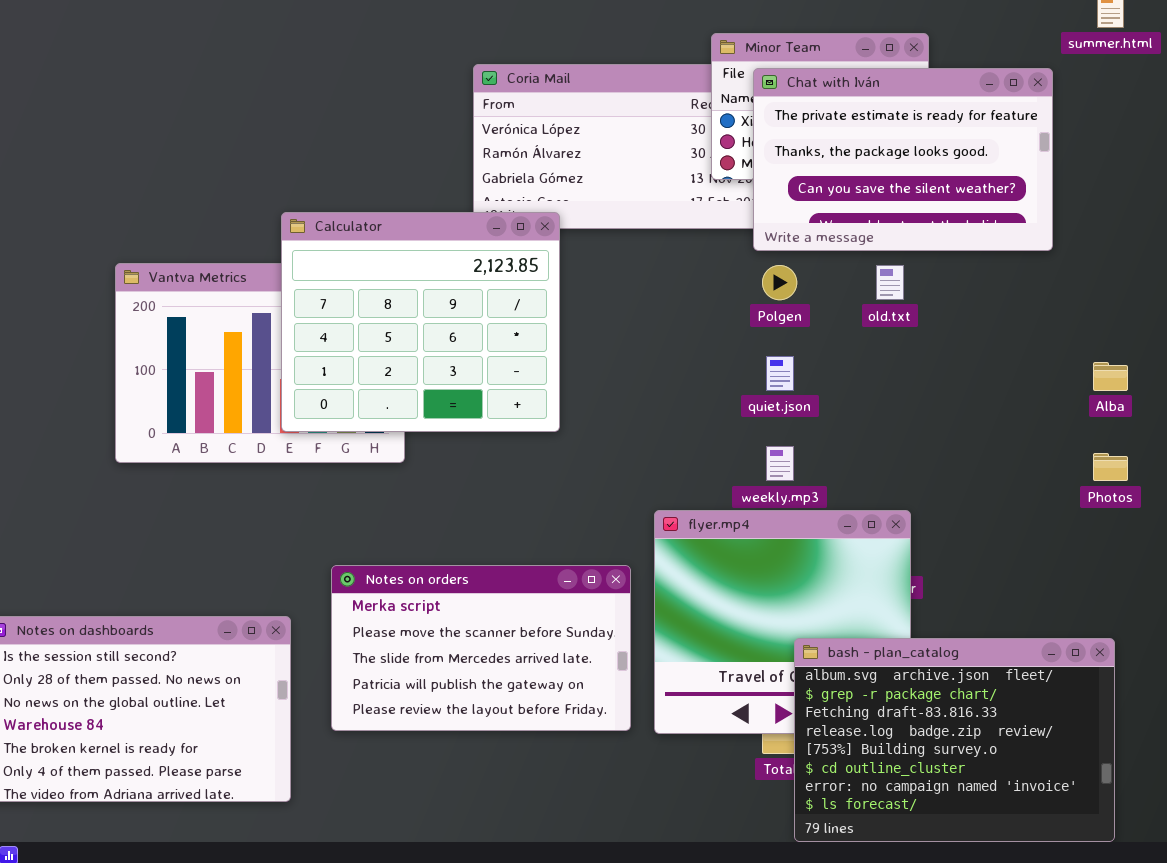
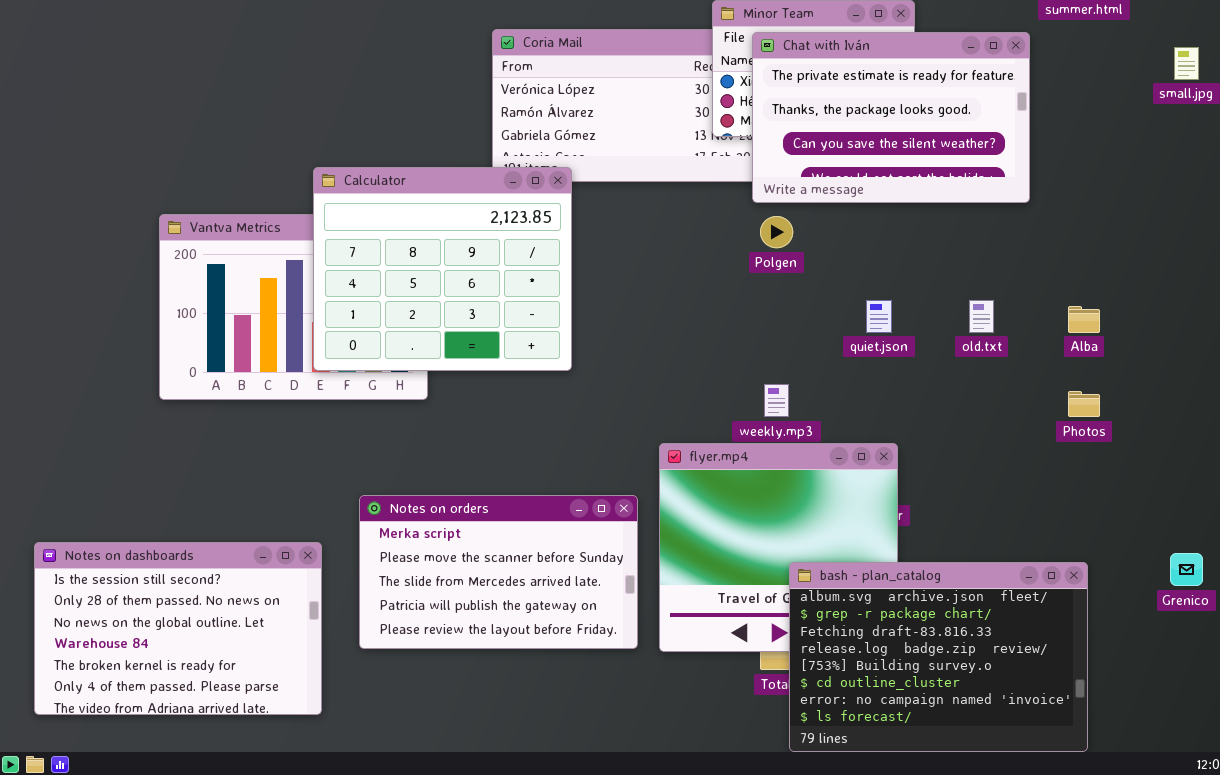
old.txt: [876,265,904,300] -> [969,300,994,333], moved
quiet.json: [766,356,794,391] -> [866,300,892,333], moved

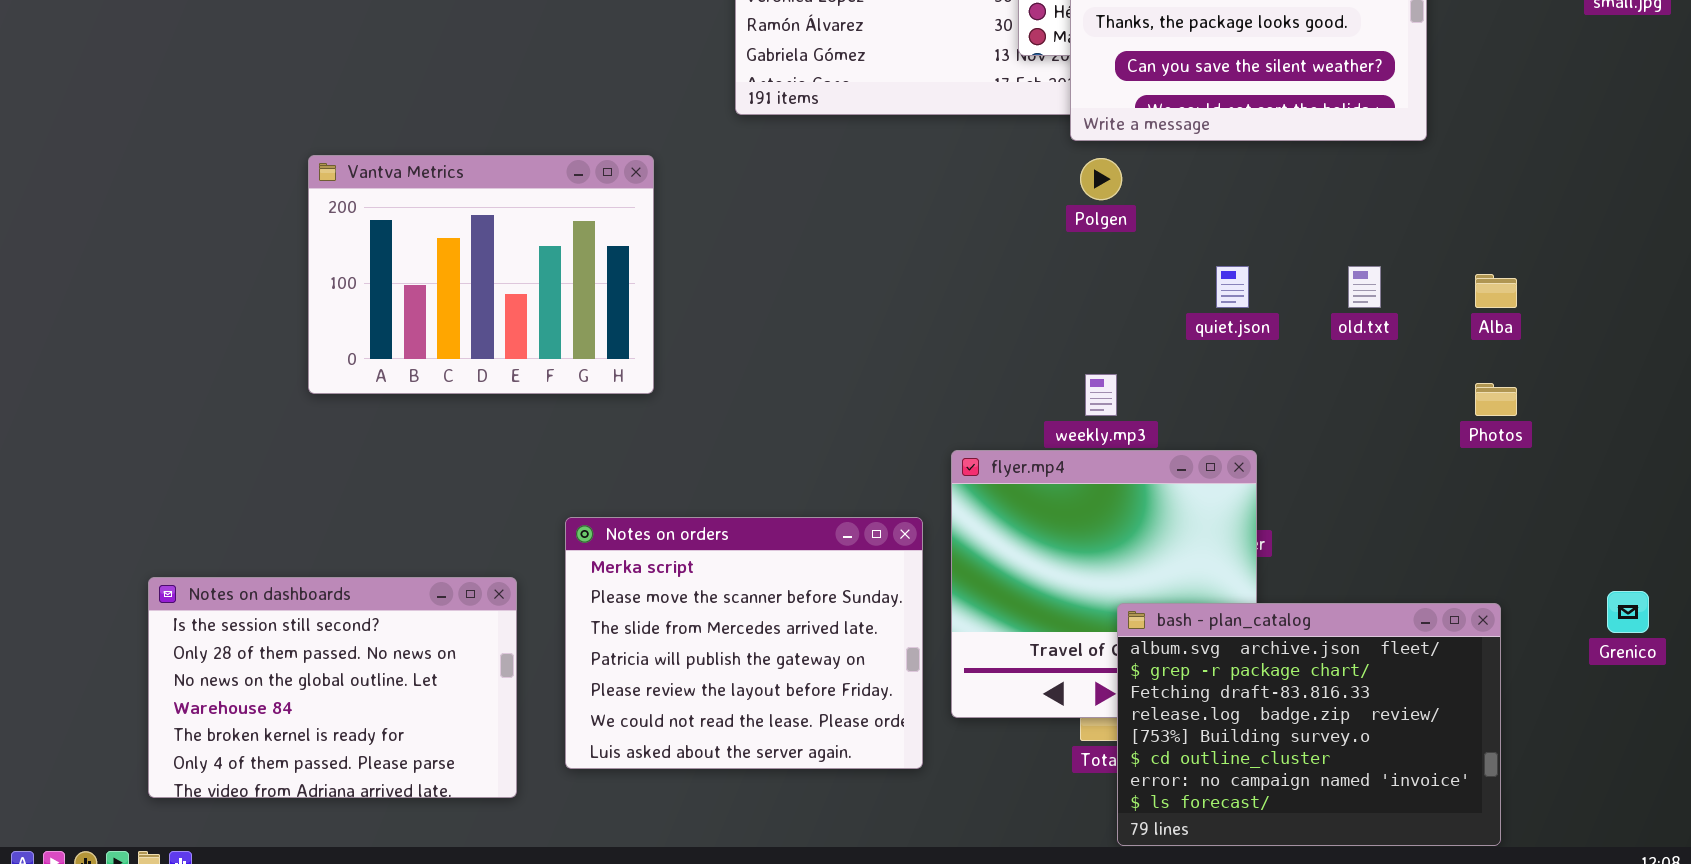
Calculator: [313,167,572,371] -> none, closed
Notes on orders: [359,495,638,649] -> [565,517,923,769], resized

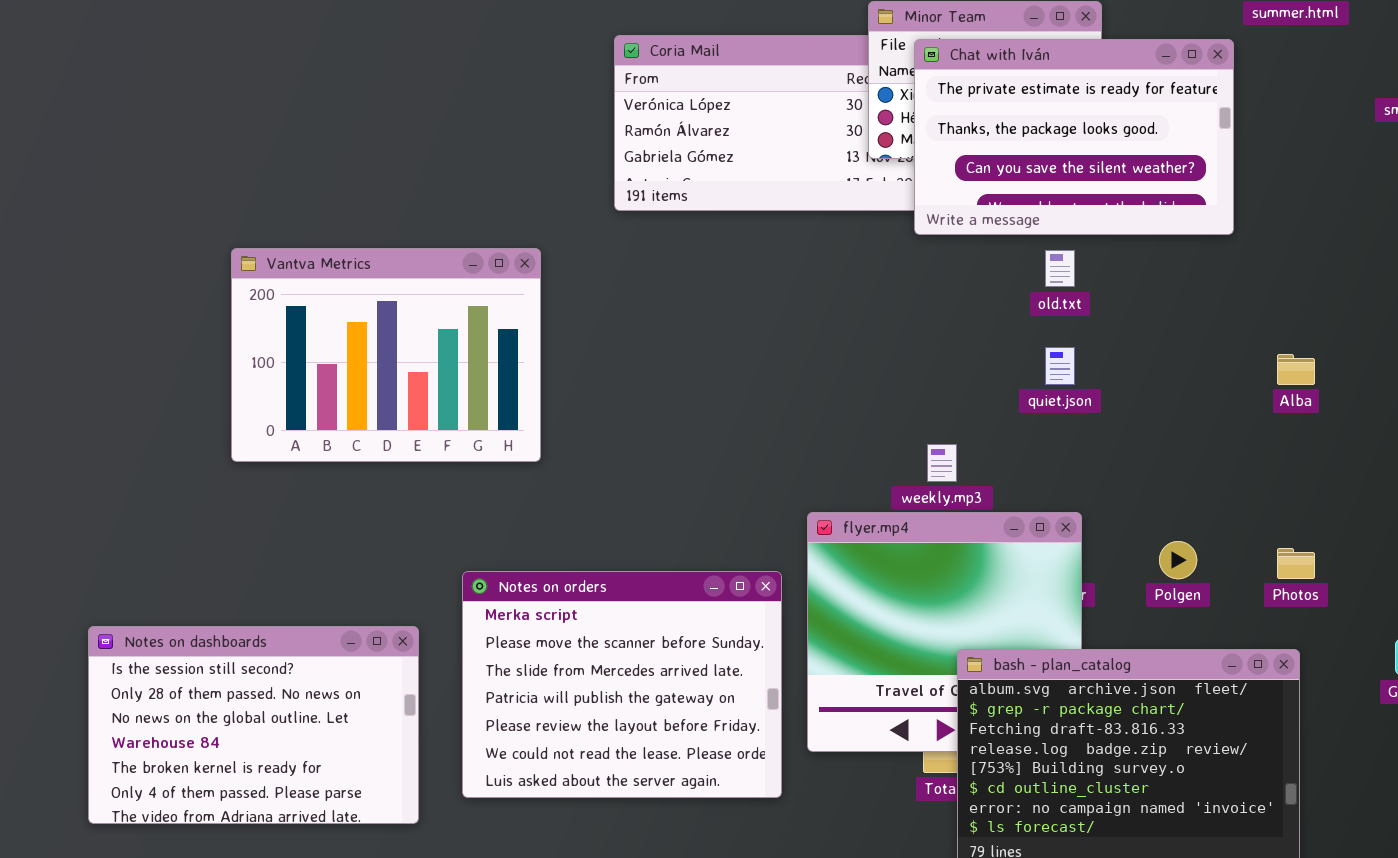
Polgen: [1080,158,1122,200] -> [1159,541,1197,579], moved
old.txt: [1348,266,1381,308] -> [1045,250,1075,287], moved
Photos: [1475,383,1517,416] -> [1277,548,1315,579], moved

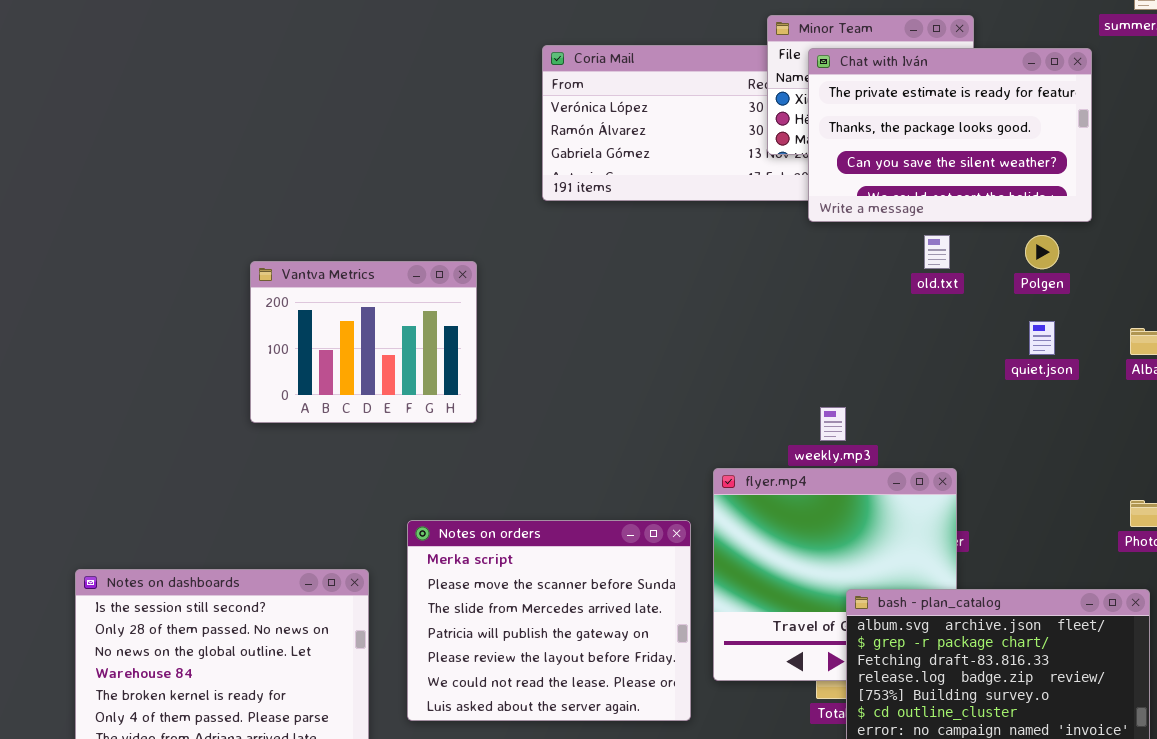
Vantva Metrics: [231,248,541,462] -> [250,261,477,423], resized
quiet.json: [1045,347,1075,385] -> [1029,321,1055,355], moved
Polgen: [1159,541,1197,579] -> [1025,235,1059,269], moved

